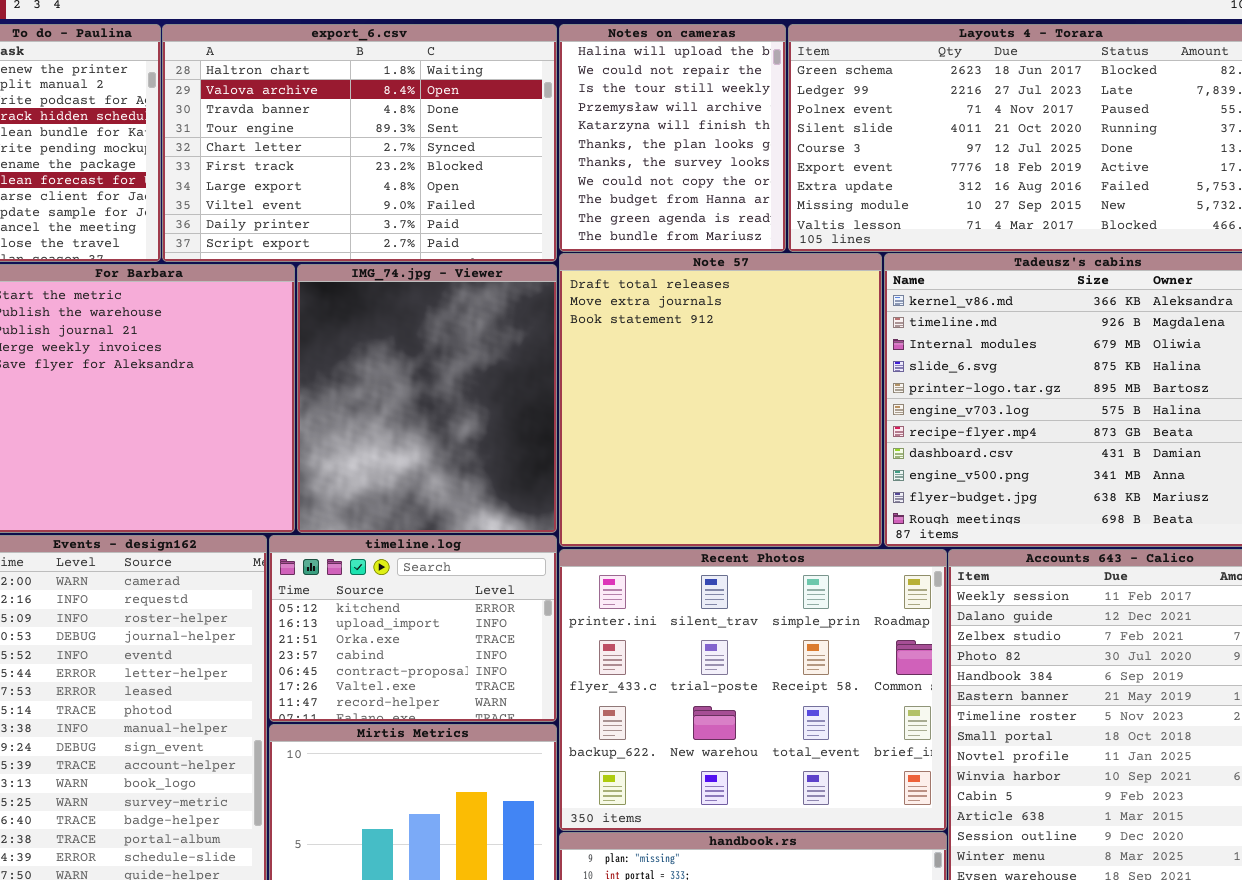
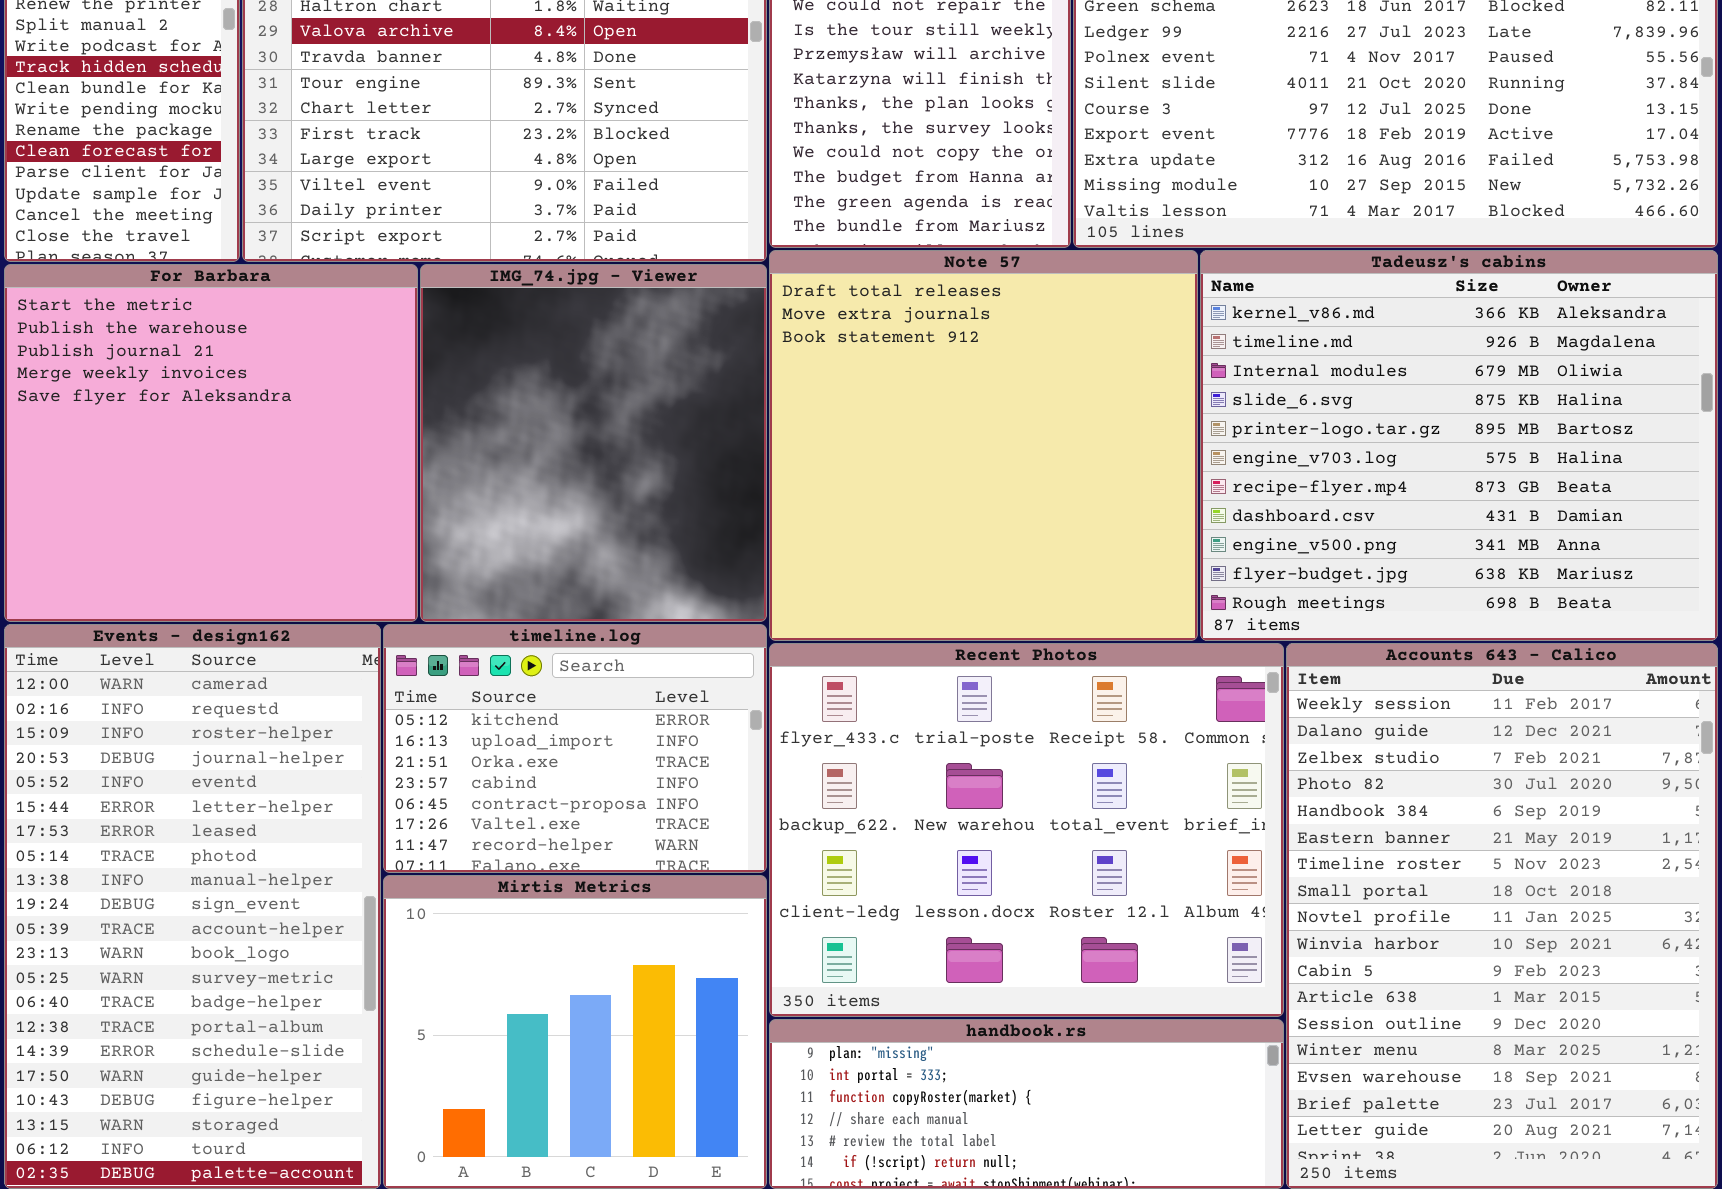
Recent Photos: [559,549,947,831] -> [769,643,1284,1017], scrolled down 1 row

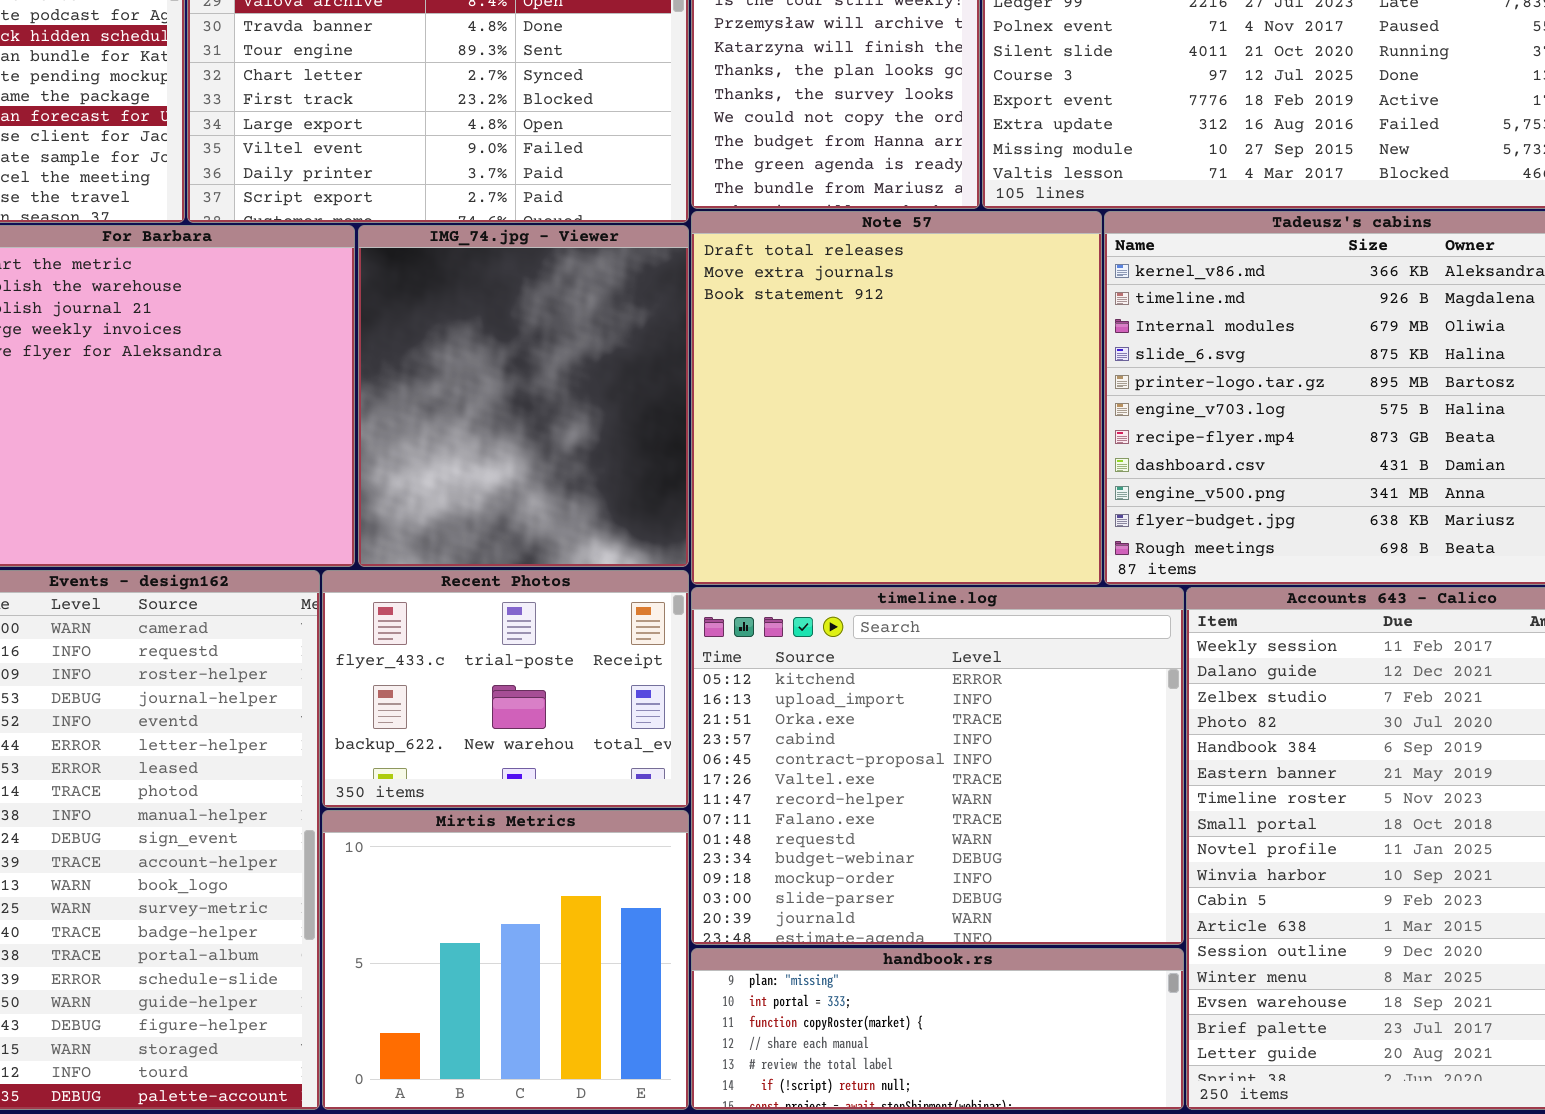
timeline.log: [383,624,767,873] -> [691,587,1184,945], moved, resized
Recent Photos: [769,643,1284,1017] -> [322,570,689,808], moved, resized

